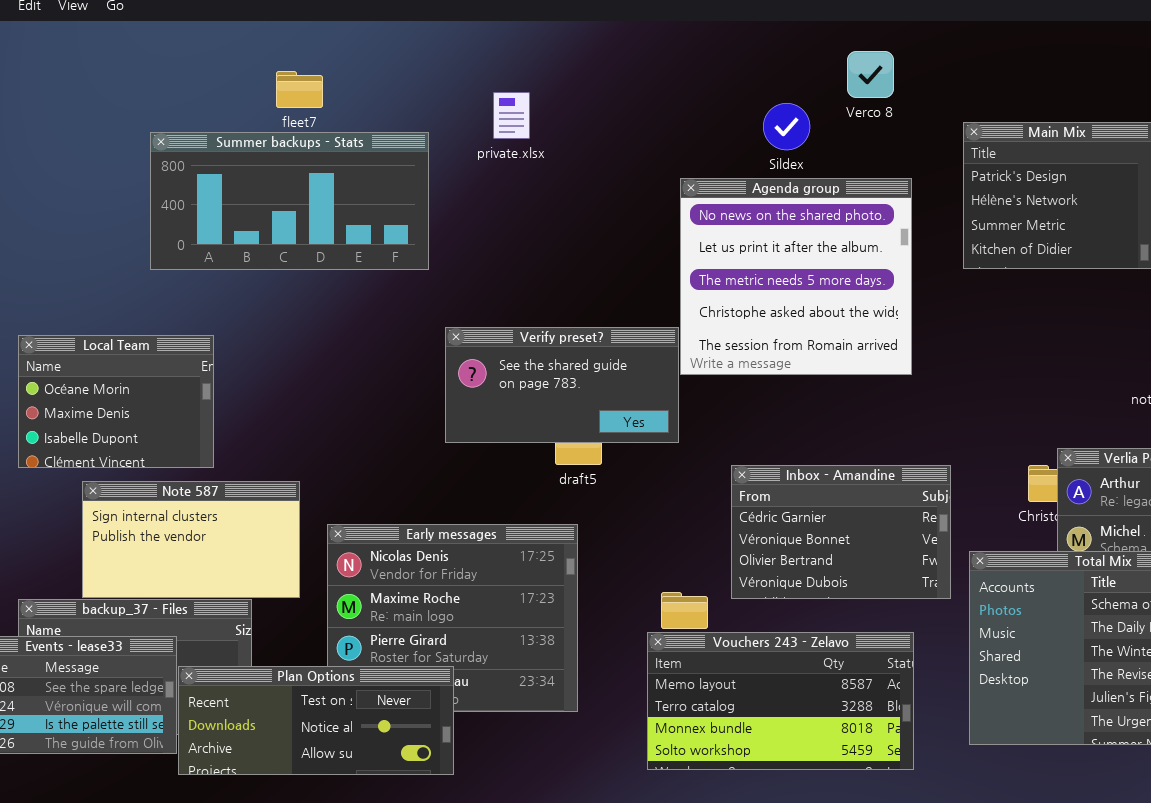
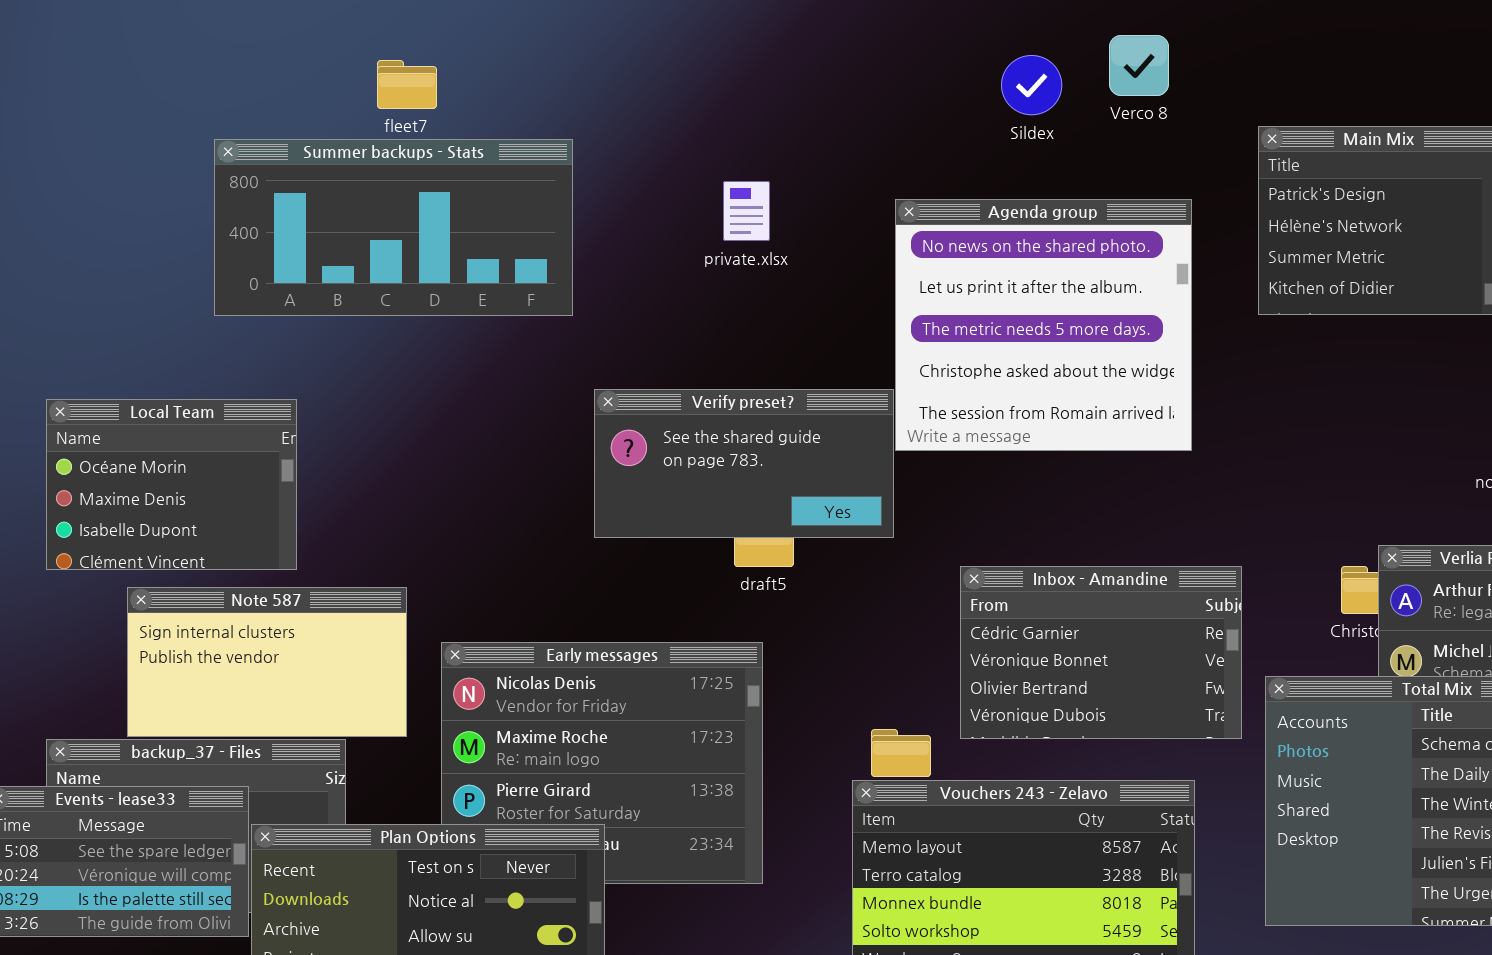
private.xlsx: [493,92,530,139] -> [723,181,770,241], moved
Sildex: [763,103,810,150] -> [1001,55,1062,115], moved

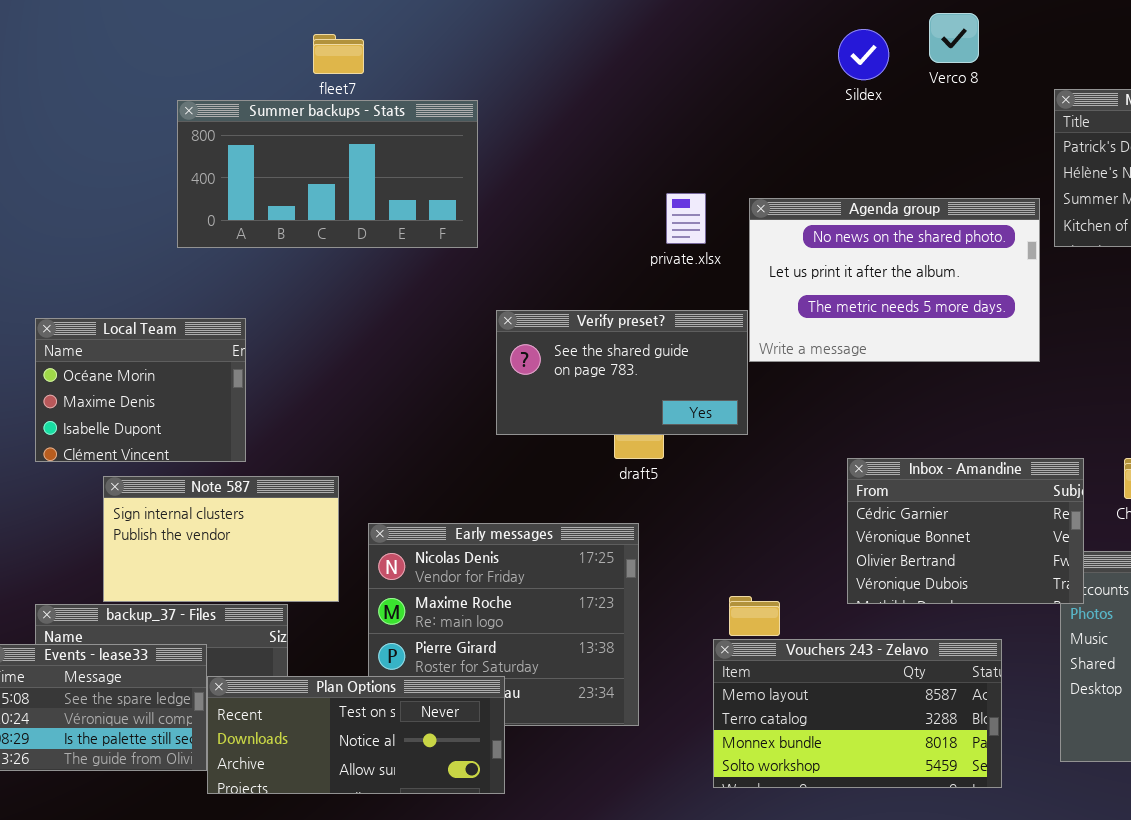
private.xlsx: [723,181,770,241] -> [666,193,706,244], moved
Agenda group: [895,199,1192,451] -> [749,198,1040,362], resized
Inbox - Amandine: [960,566,1242,739] -> [847,458,1084,604], moved

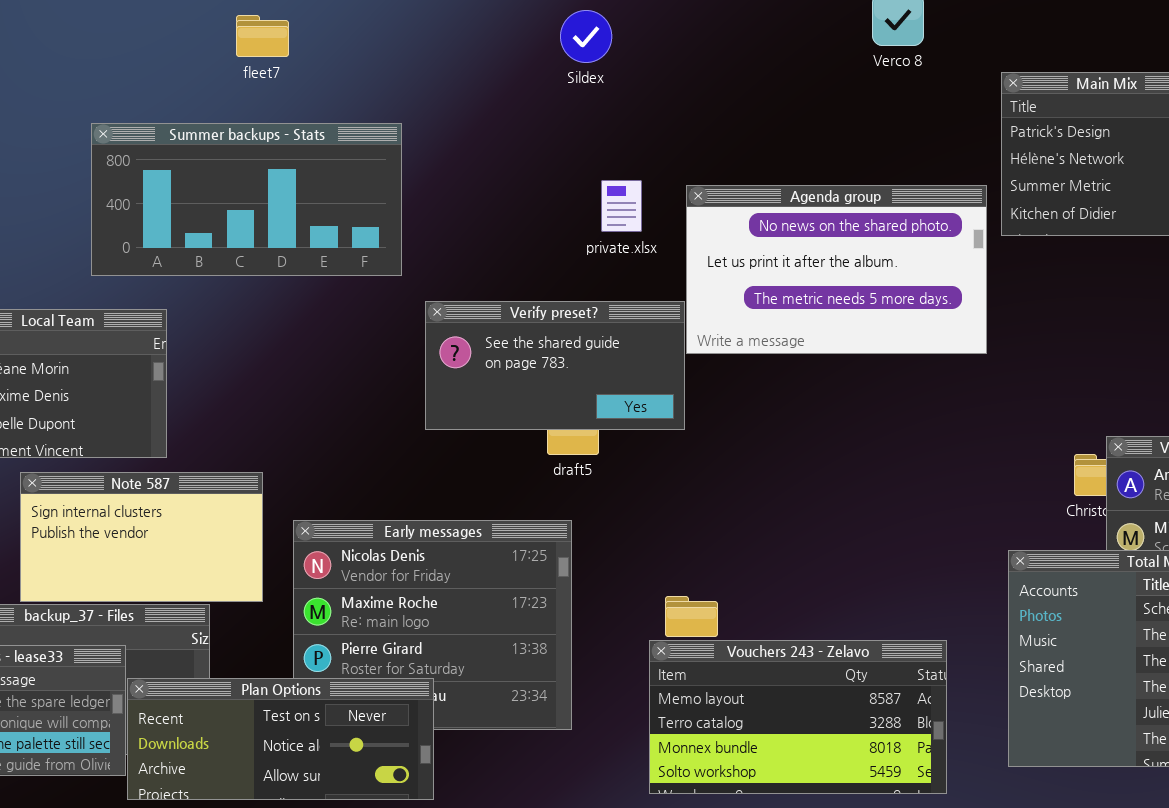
Sildex: [838,29,889,80] -> [560,10,612,63], moved
Summer backups - Stats: [177,100,478,248] -> [91,123,402,276], moved
Inbox - Amandine: [847,458,1084,604] -> none, closed

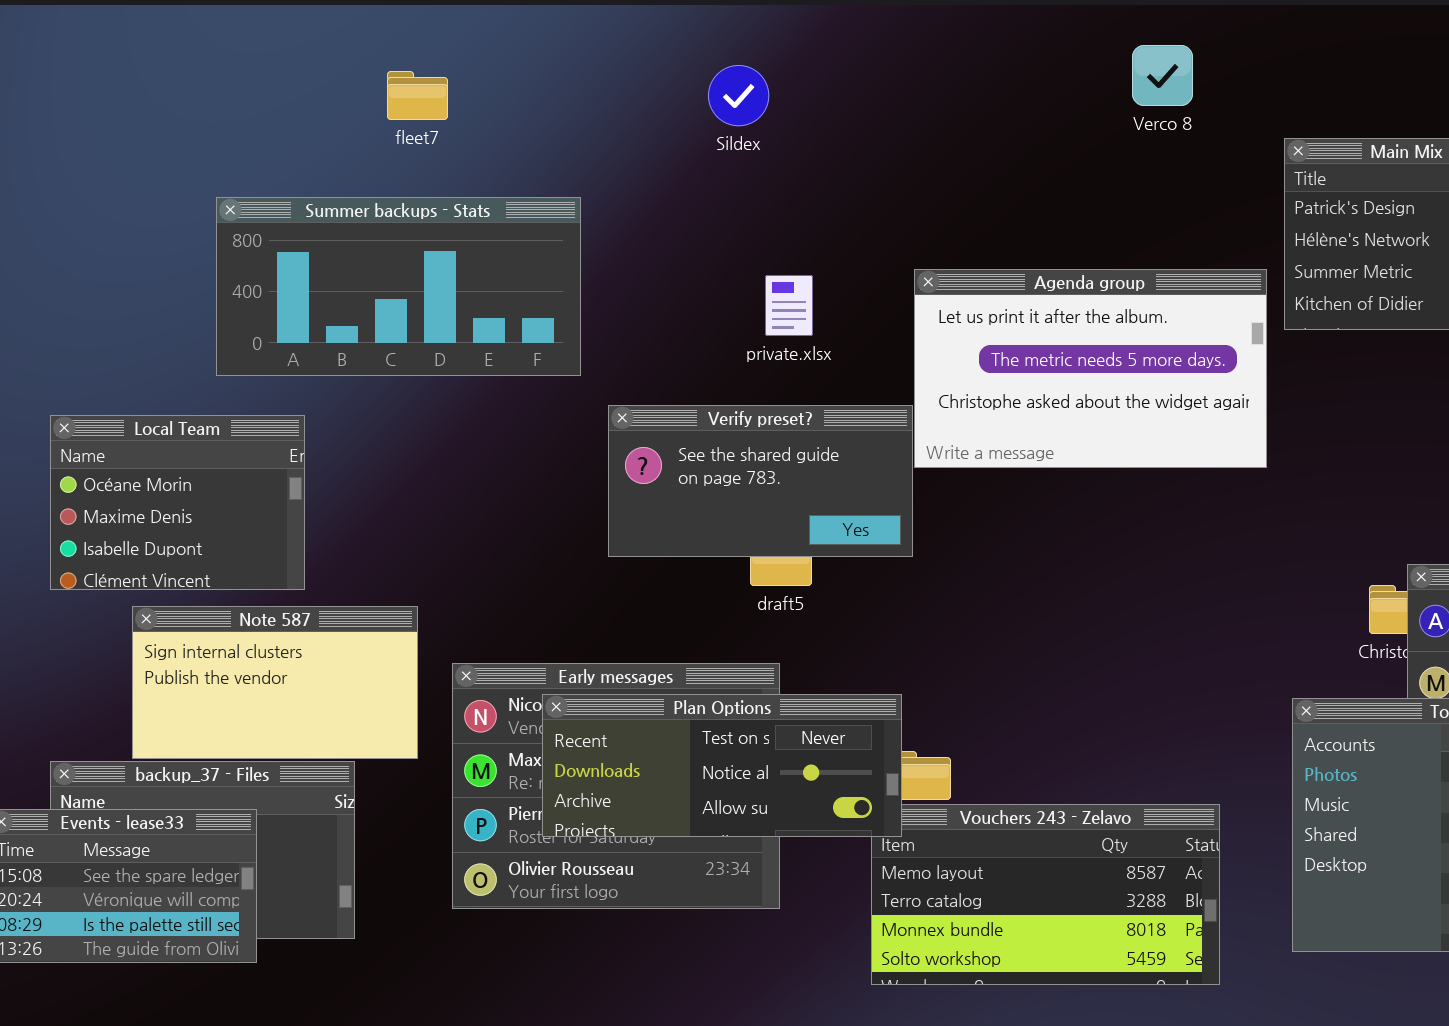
Sildex: [560,10,612,63] -> [708,65,769,126], moved
private.xlsx: [601,180,642,232] -> [765,275,813,336], moved
Agenda group: [686,185,987,354] -> [914,269,1267,468], scrolled down 1 row
Plan Options: [127,678,434,800] -> [542,694,902,837], moved

